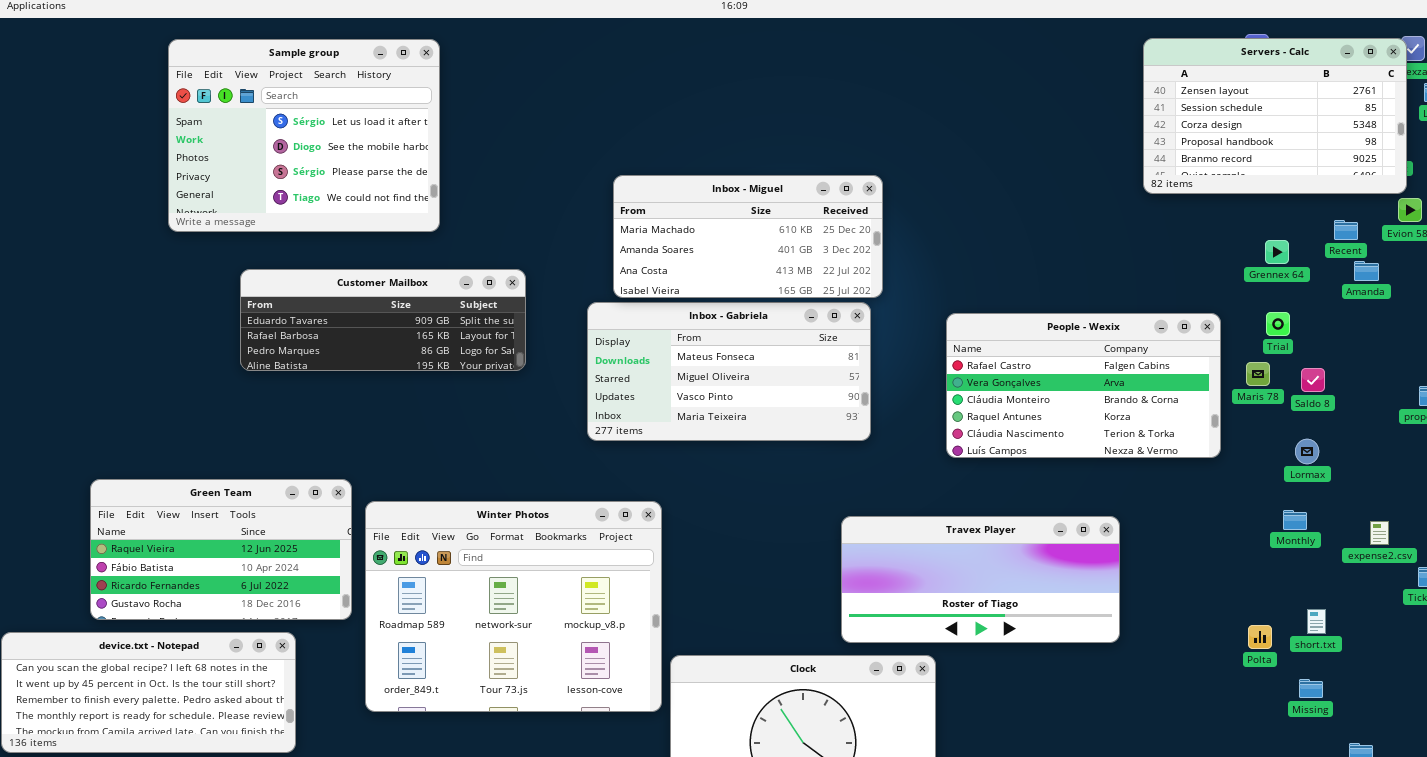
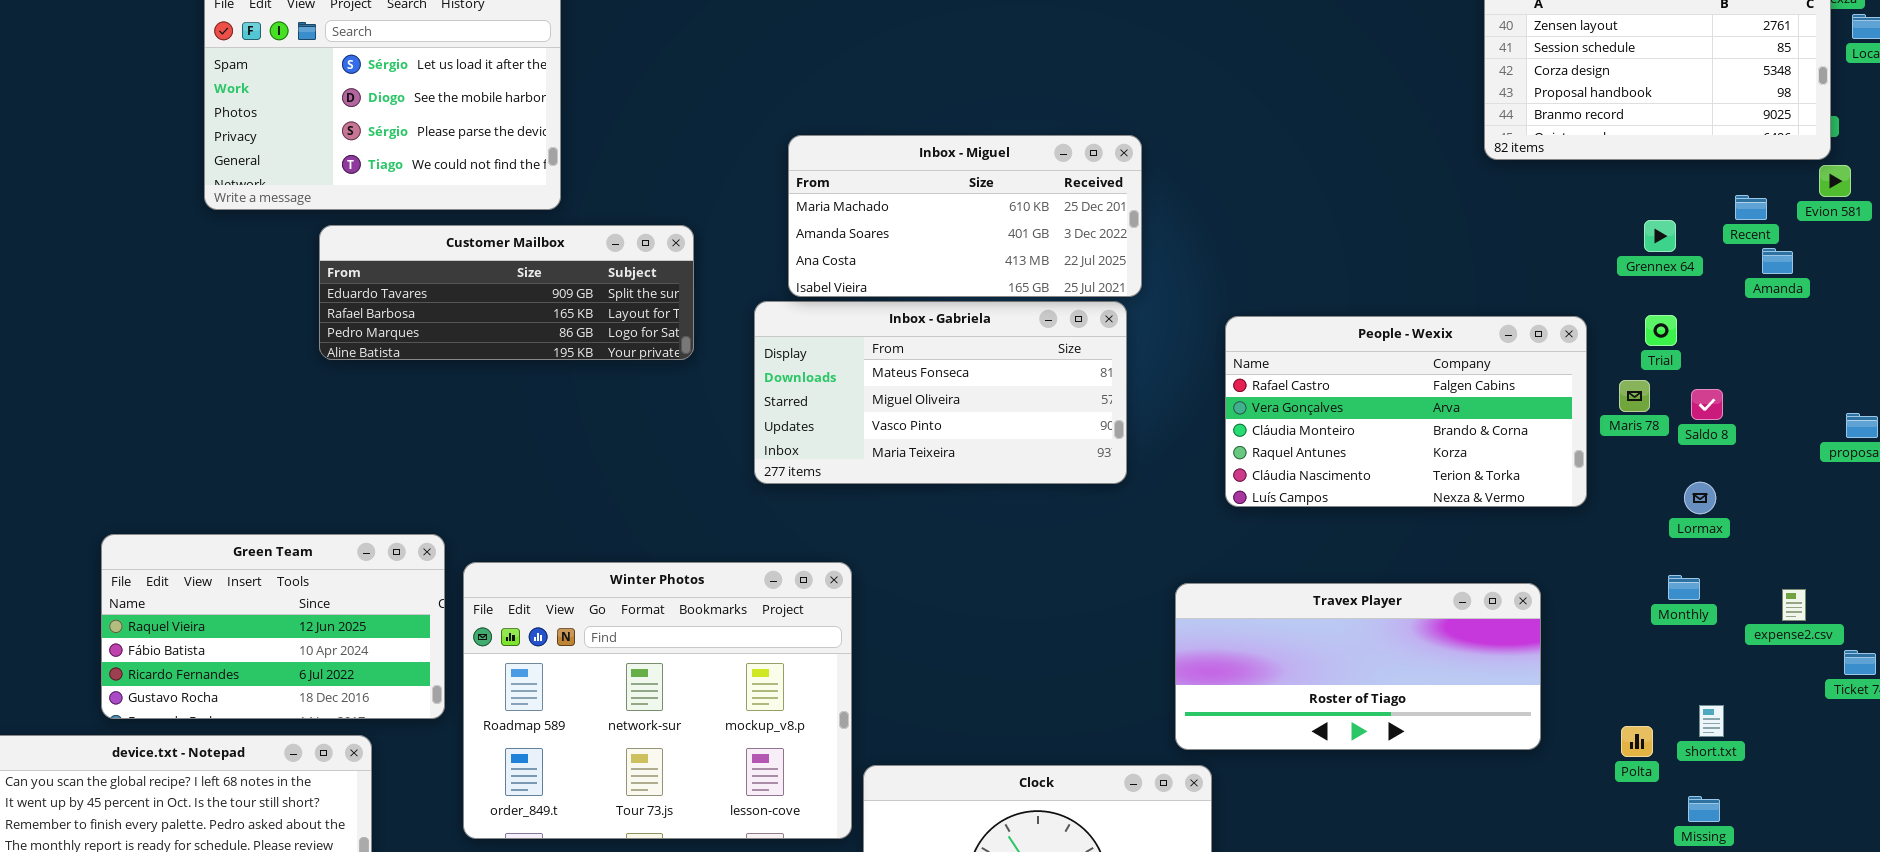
Customer Mailbox: [240,269,526,371] -> [319,225,694,360], moved
Travex Player: [841,516,1120,643] -> [1175,583,1541,750], moved

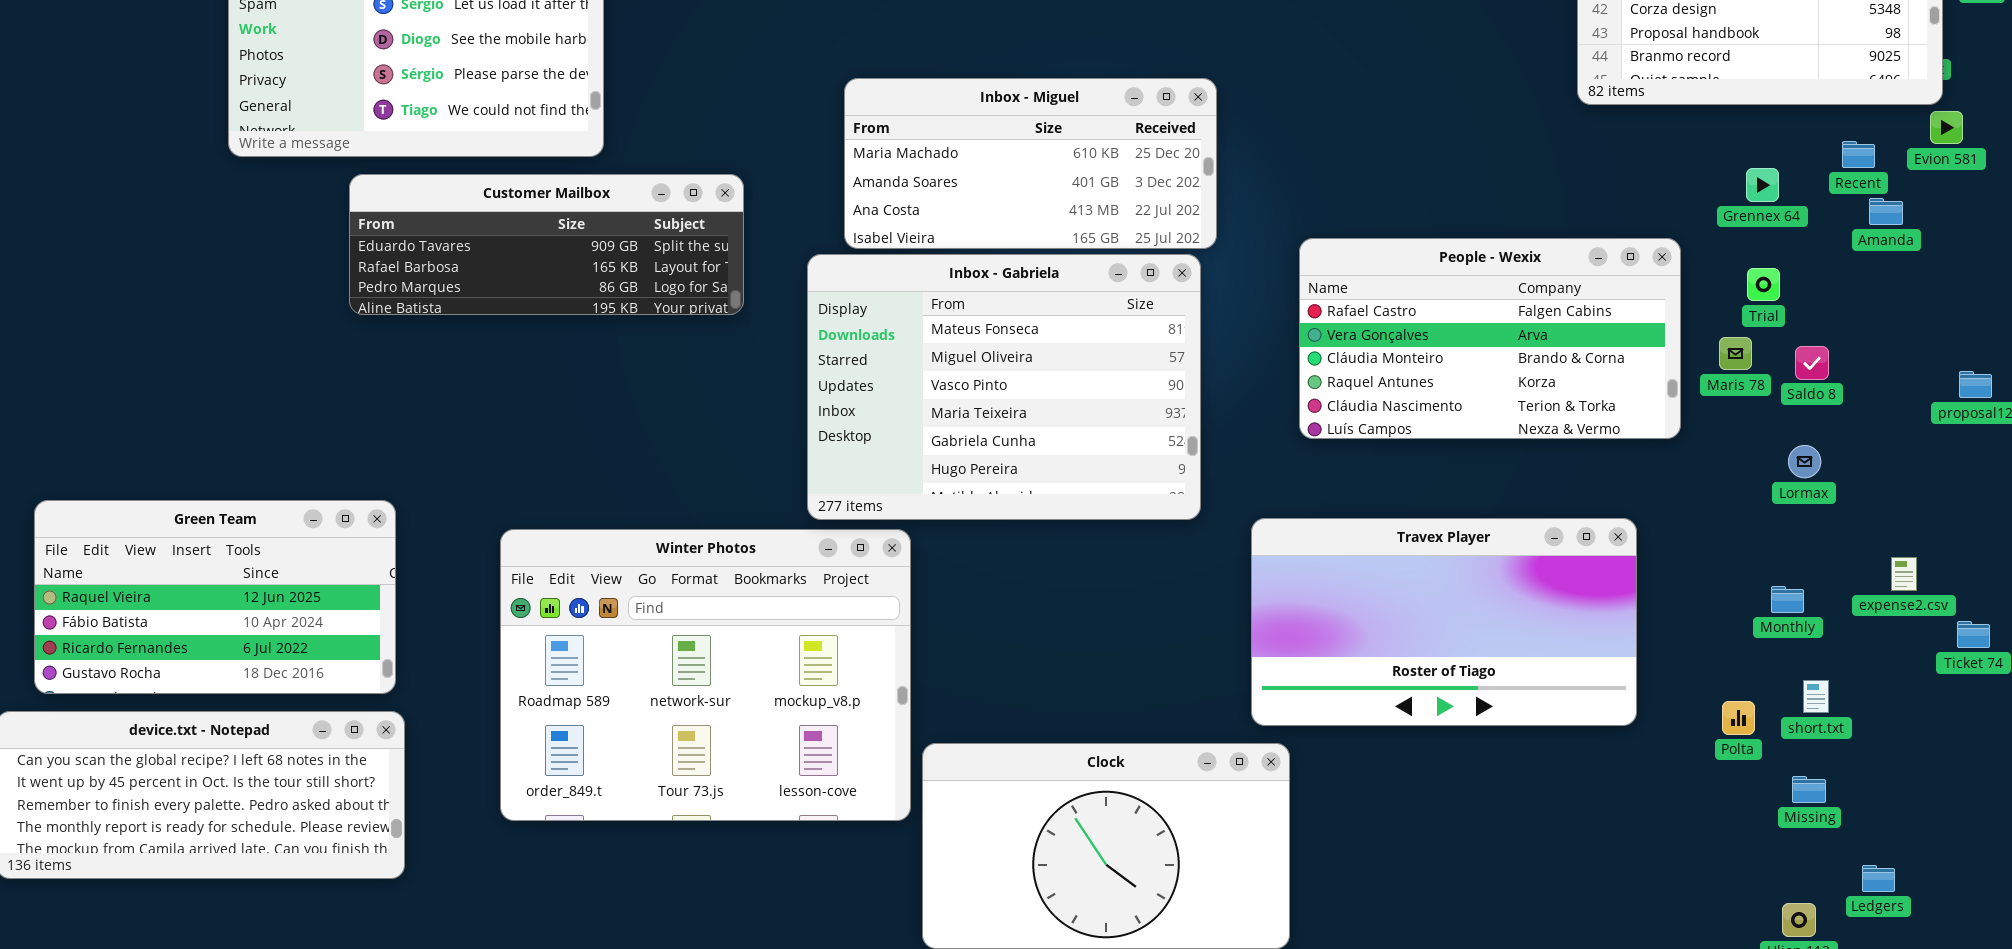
Inbox - Gabriela: [754,301,1127,484] -> [807,254,1201,520], resized
People - Wexix: [1225,316,1587,507] -> [1299,238,1681,439], moved
Green Team: [101,534,445,719] -> [34,500,396,694], moved
Monthly: [1668,575,1700,600] -> [1771,586,1804,613], moved
Travex Player: [1175,583,1541,750] -> [1251,518,1637,726], resized

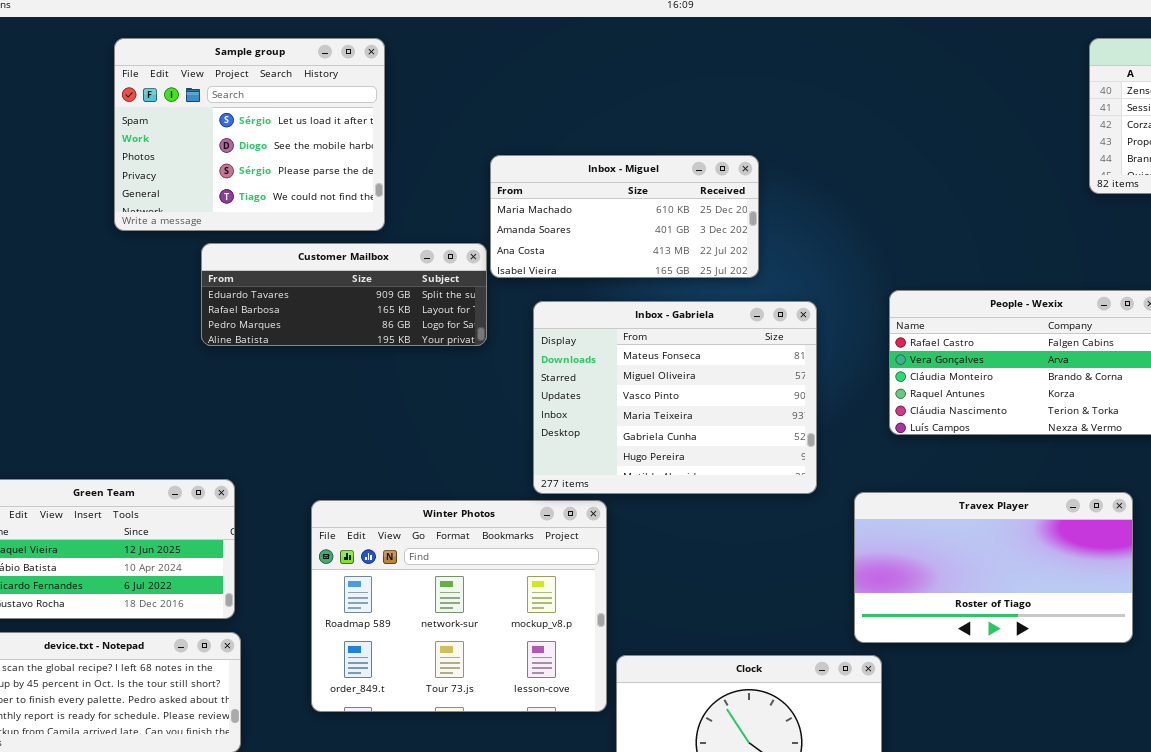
Inbox - Miguel: [844,78,1217,249] -> [490,155,759,278], moved

